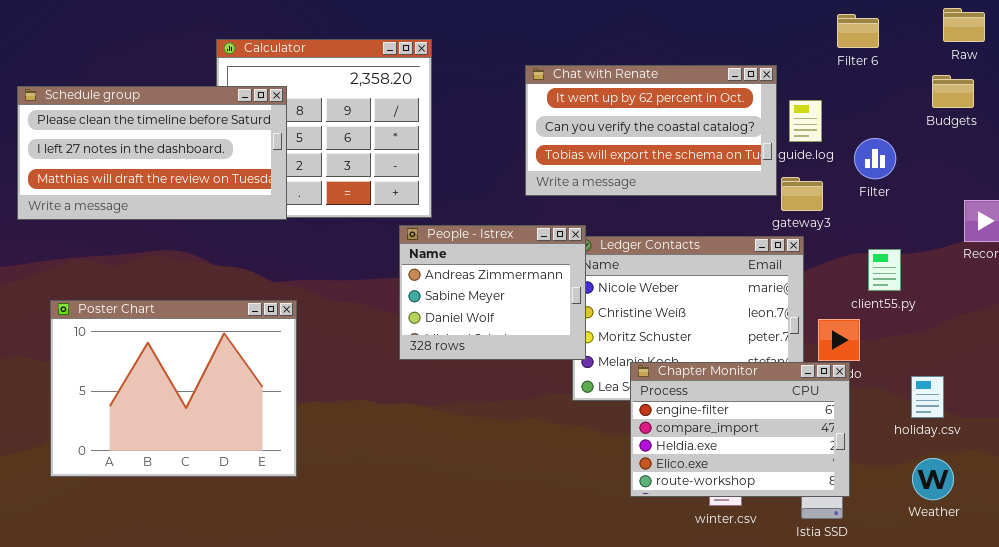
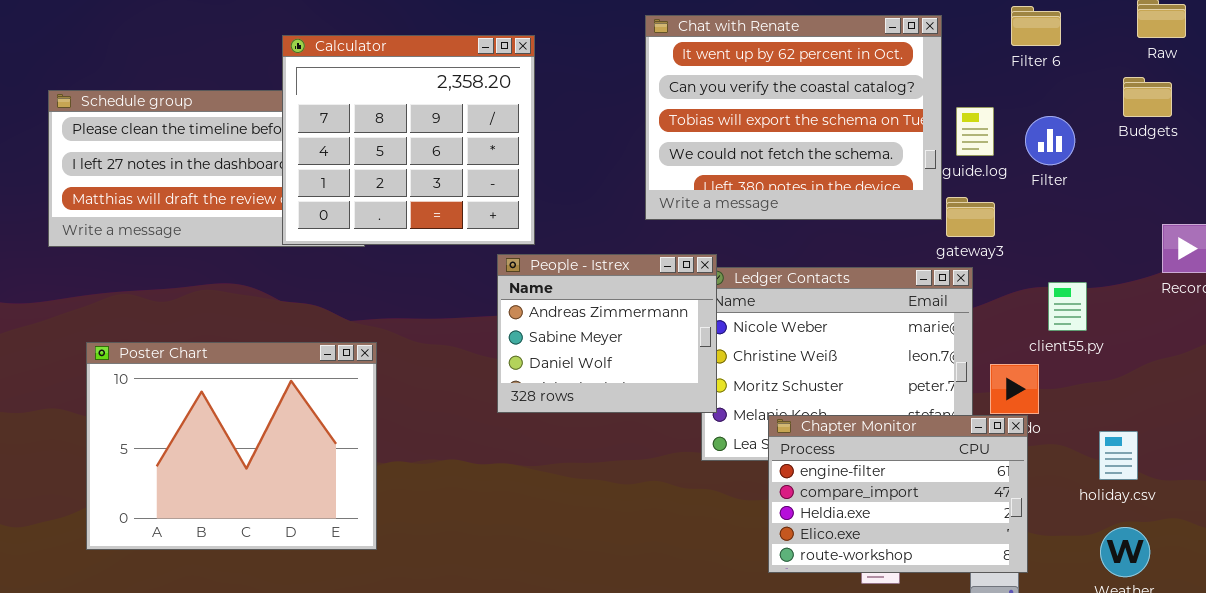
Calculator: [216,39,432,218] -> [282,35,535,245], raised
Chat with Renate: [525,65,777,196] -> [645,15,942,220], resized
Filter: [854,138,896,179] -> [1025,116,1075,165], moved

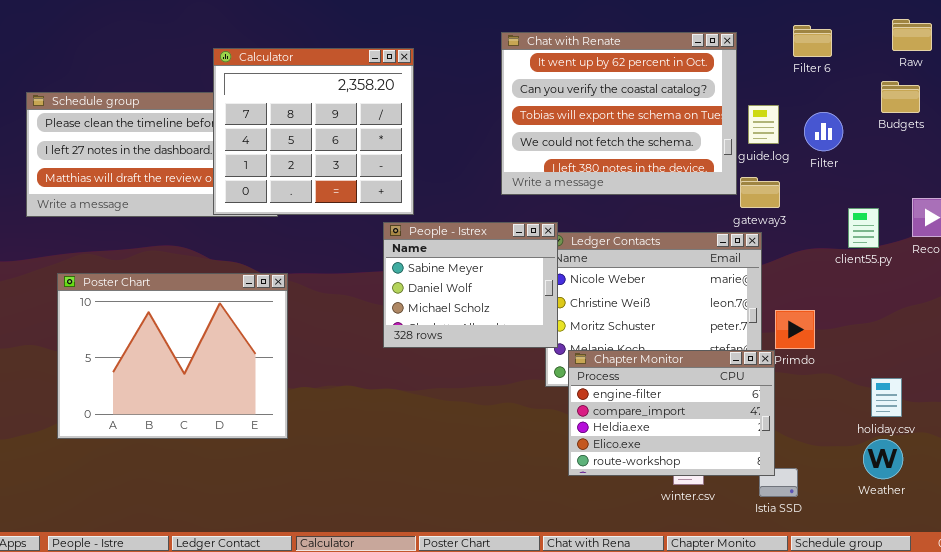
People - Istrex: [497,254,717,413] -> [383,222,558,348], scrolled down 1 row
client55.py: [1048,282,1087,331] -> [848,208,879,248], moved
Poster Chart: [86,342,377,550] -> [57,273,288,439], moved
Chapter Monitor: [768,415,1028,573] -> [568,350,775,476], moved
holiday.csv: [1099,431,1138,480] -> [871,378,902,417], moved

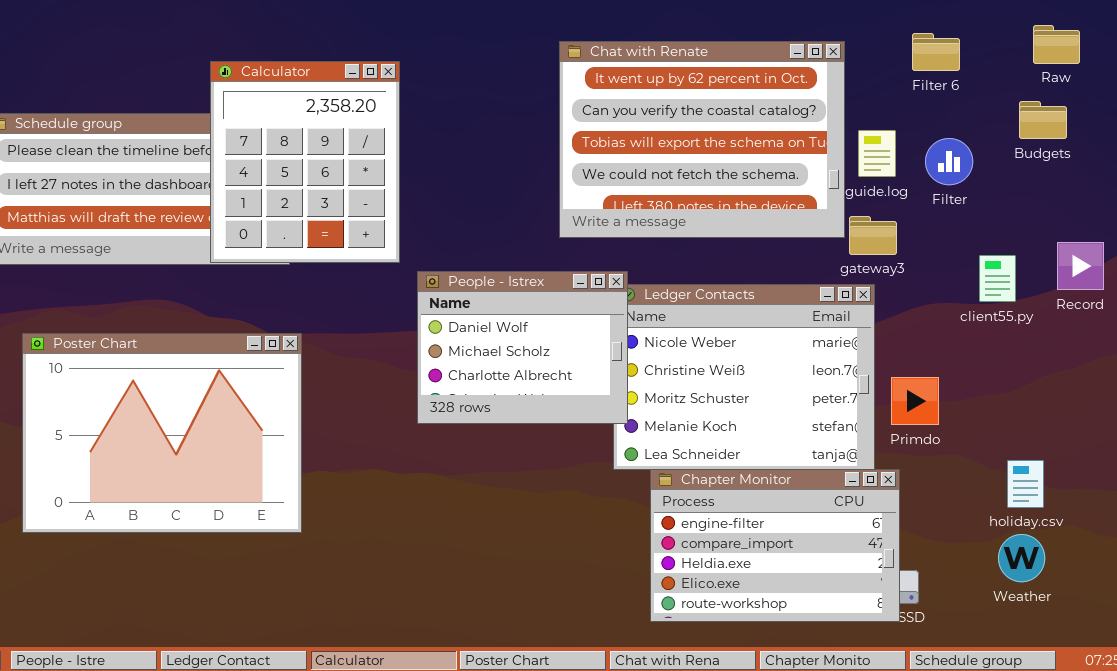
Calculator: [213,48,414,215] -> [210,61,400,263], resized
People - Istrex: [383,222,558,348] -> [417,271,628,424], scrolled down 1 row
Chapter Monitor: [568,350,775,476] -> [650,469,900,622], moved

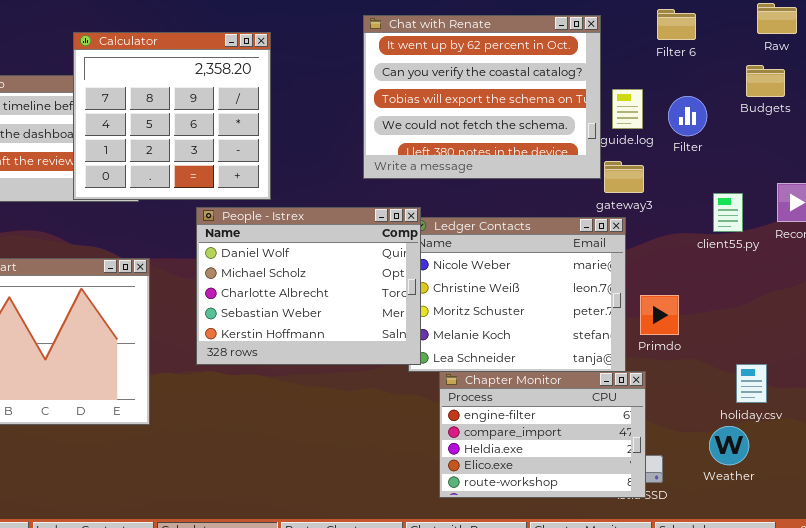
Calculator: [210,61,400,263] -> [73,32,271,200], resized
People - Istrex: [417,271,628,424] -> [196,207,421,365], resized
Weather: [998,534,1045,582] -> [709,426,749,465], moved

